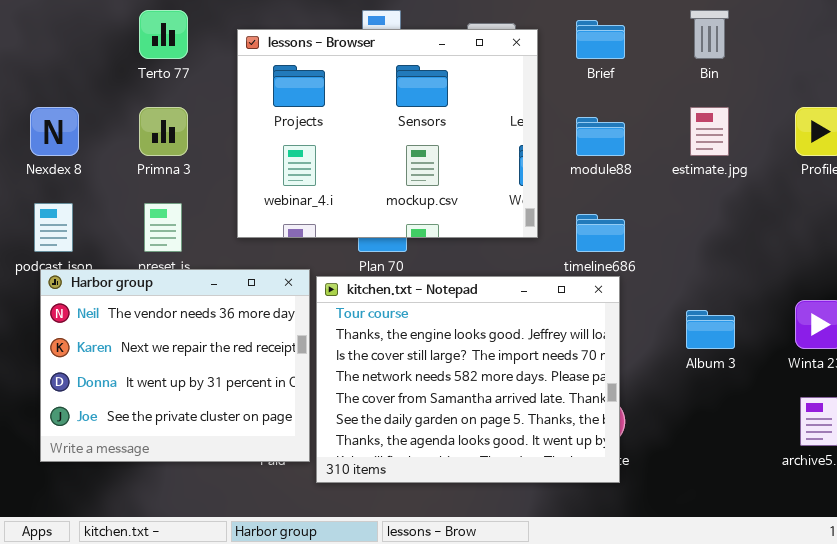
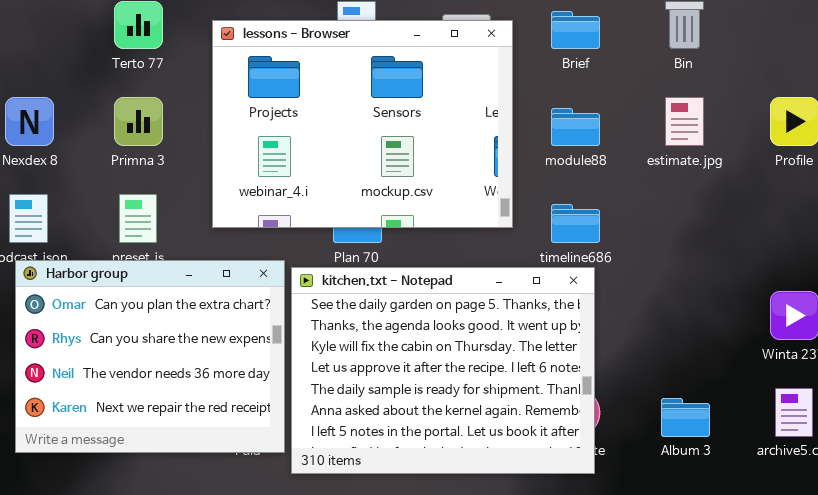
Harbor group: [40,269,310,462] -> [15,260,285,453], scrolled up 2 rows
kitchen.txt - Notepad: [316,276,620,483] -> [291,267,595,474], scrolled down 5 rows
Album 3: [686,310,735,349] -> [661,398,710,437], moved

